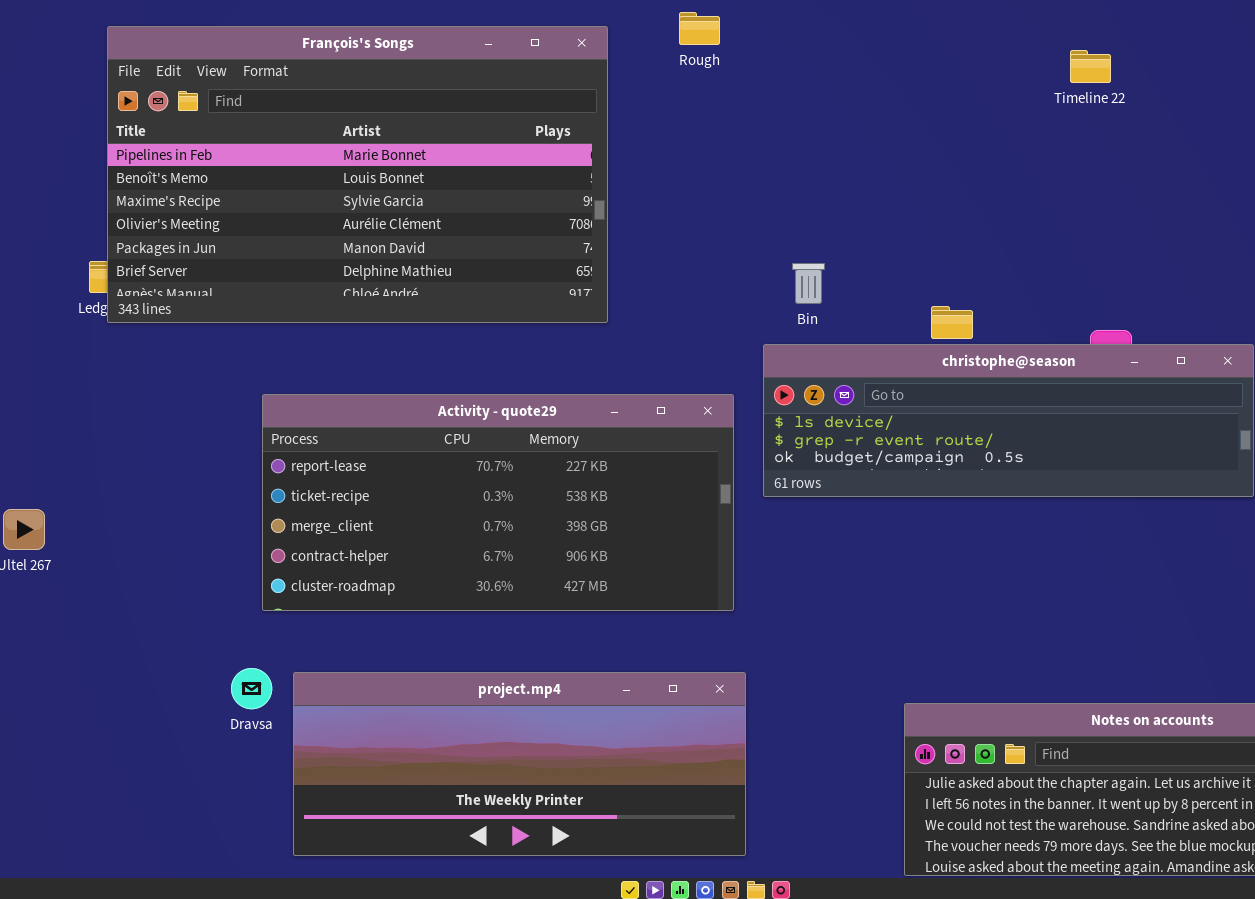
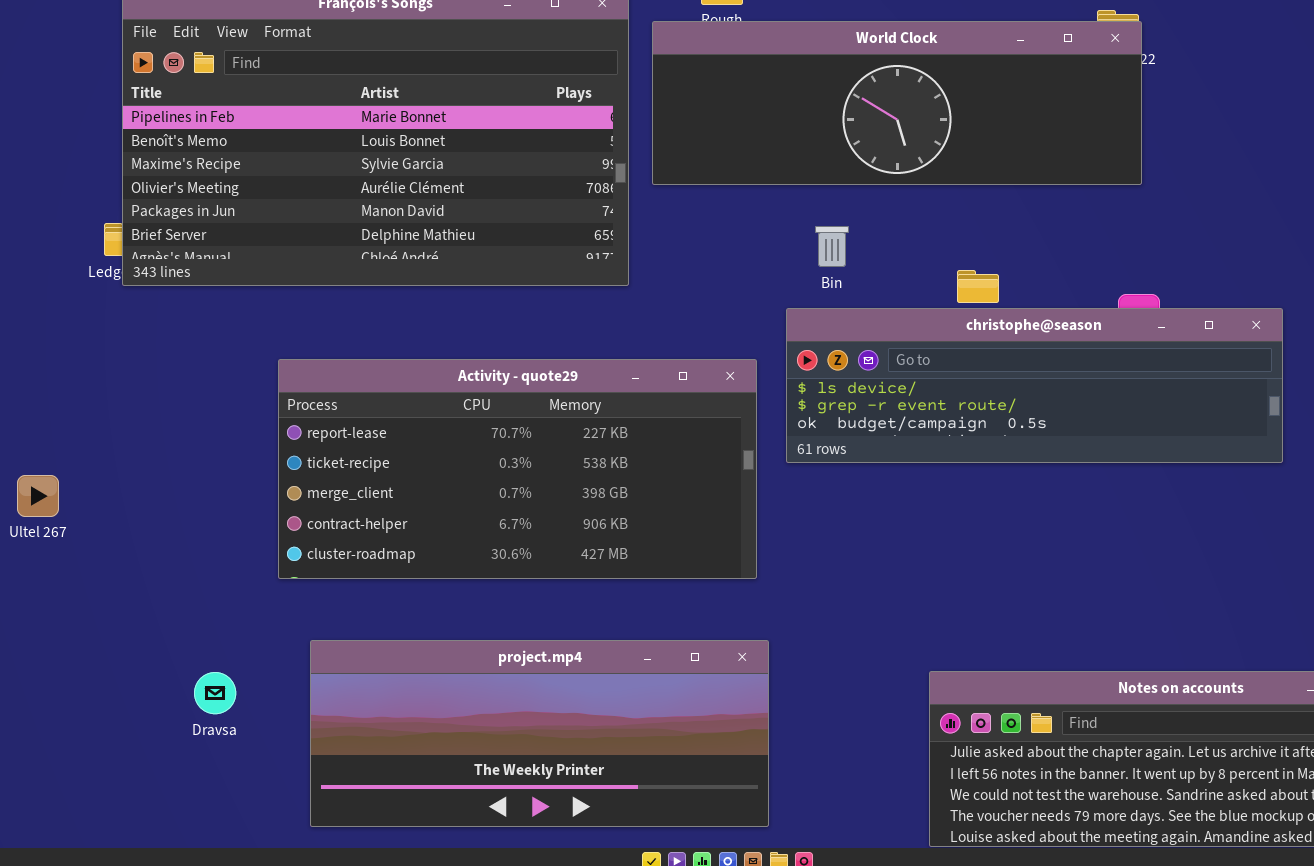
World Clock: none -> [652,21,1142,185], opened
Dravsa: [231,668,272,709] -> [194,672,236,714], moved

